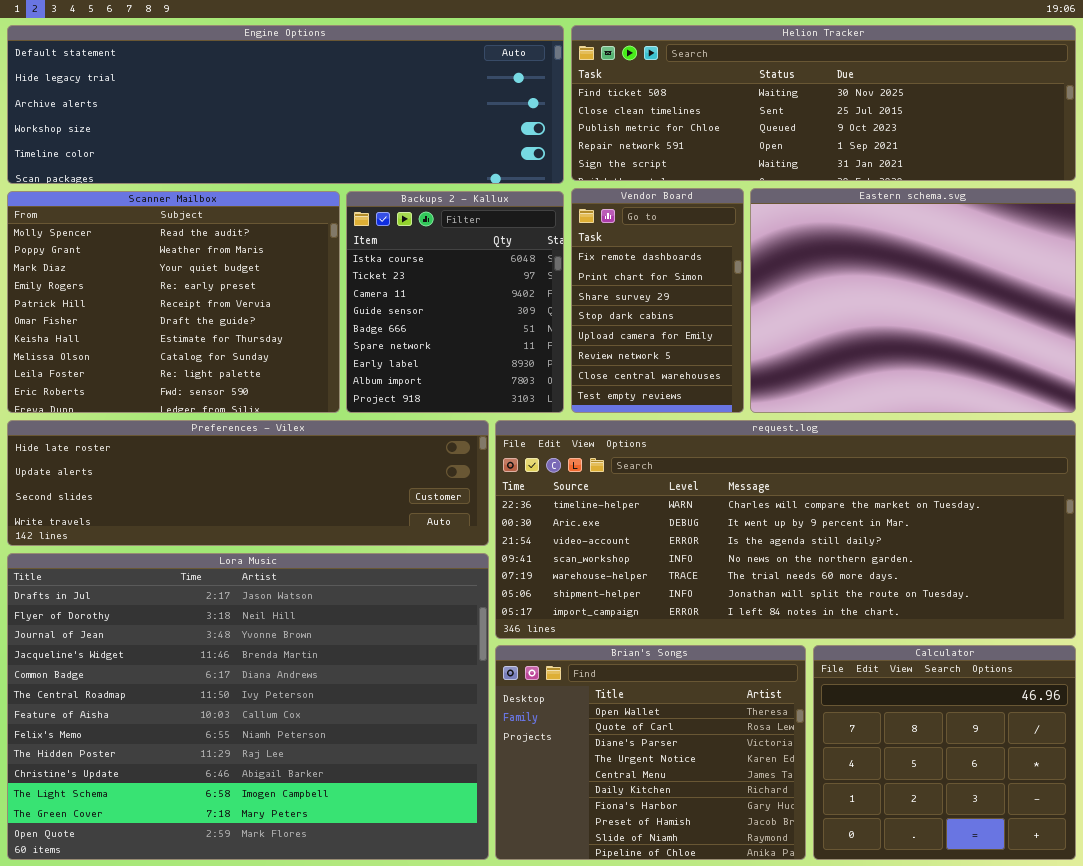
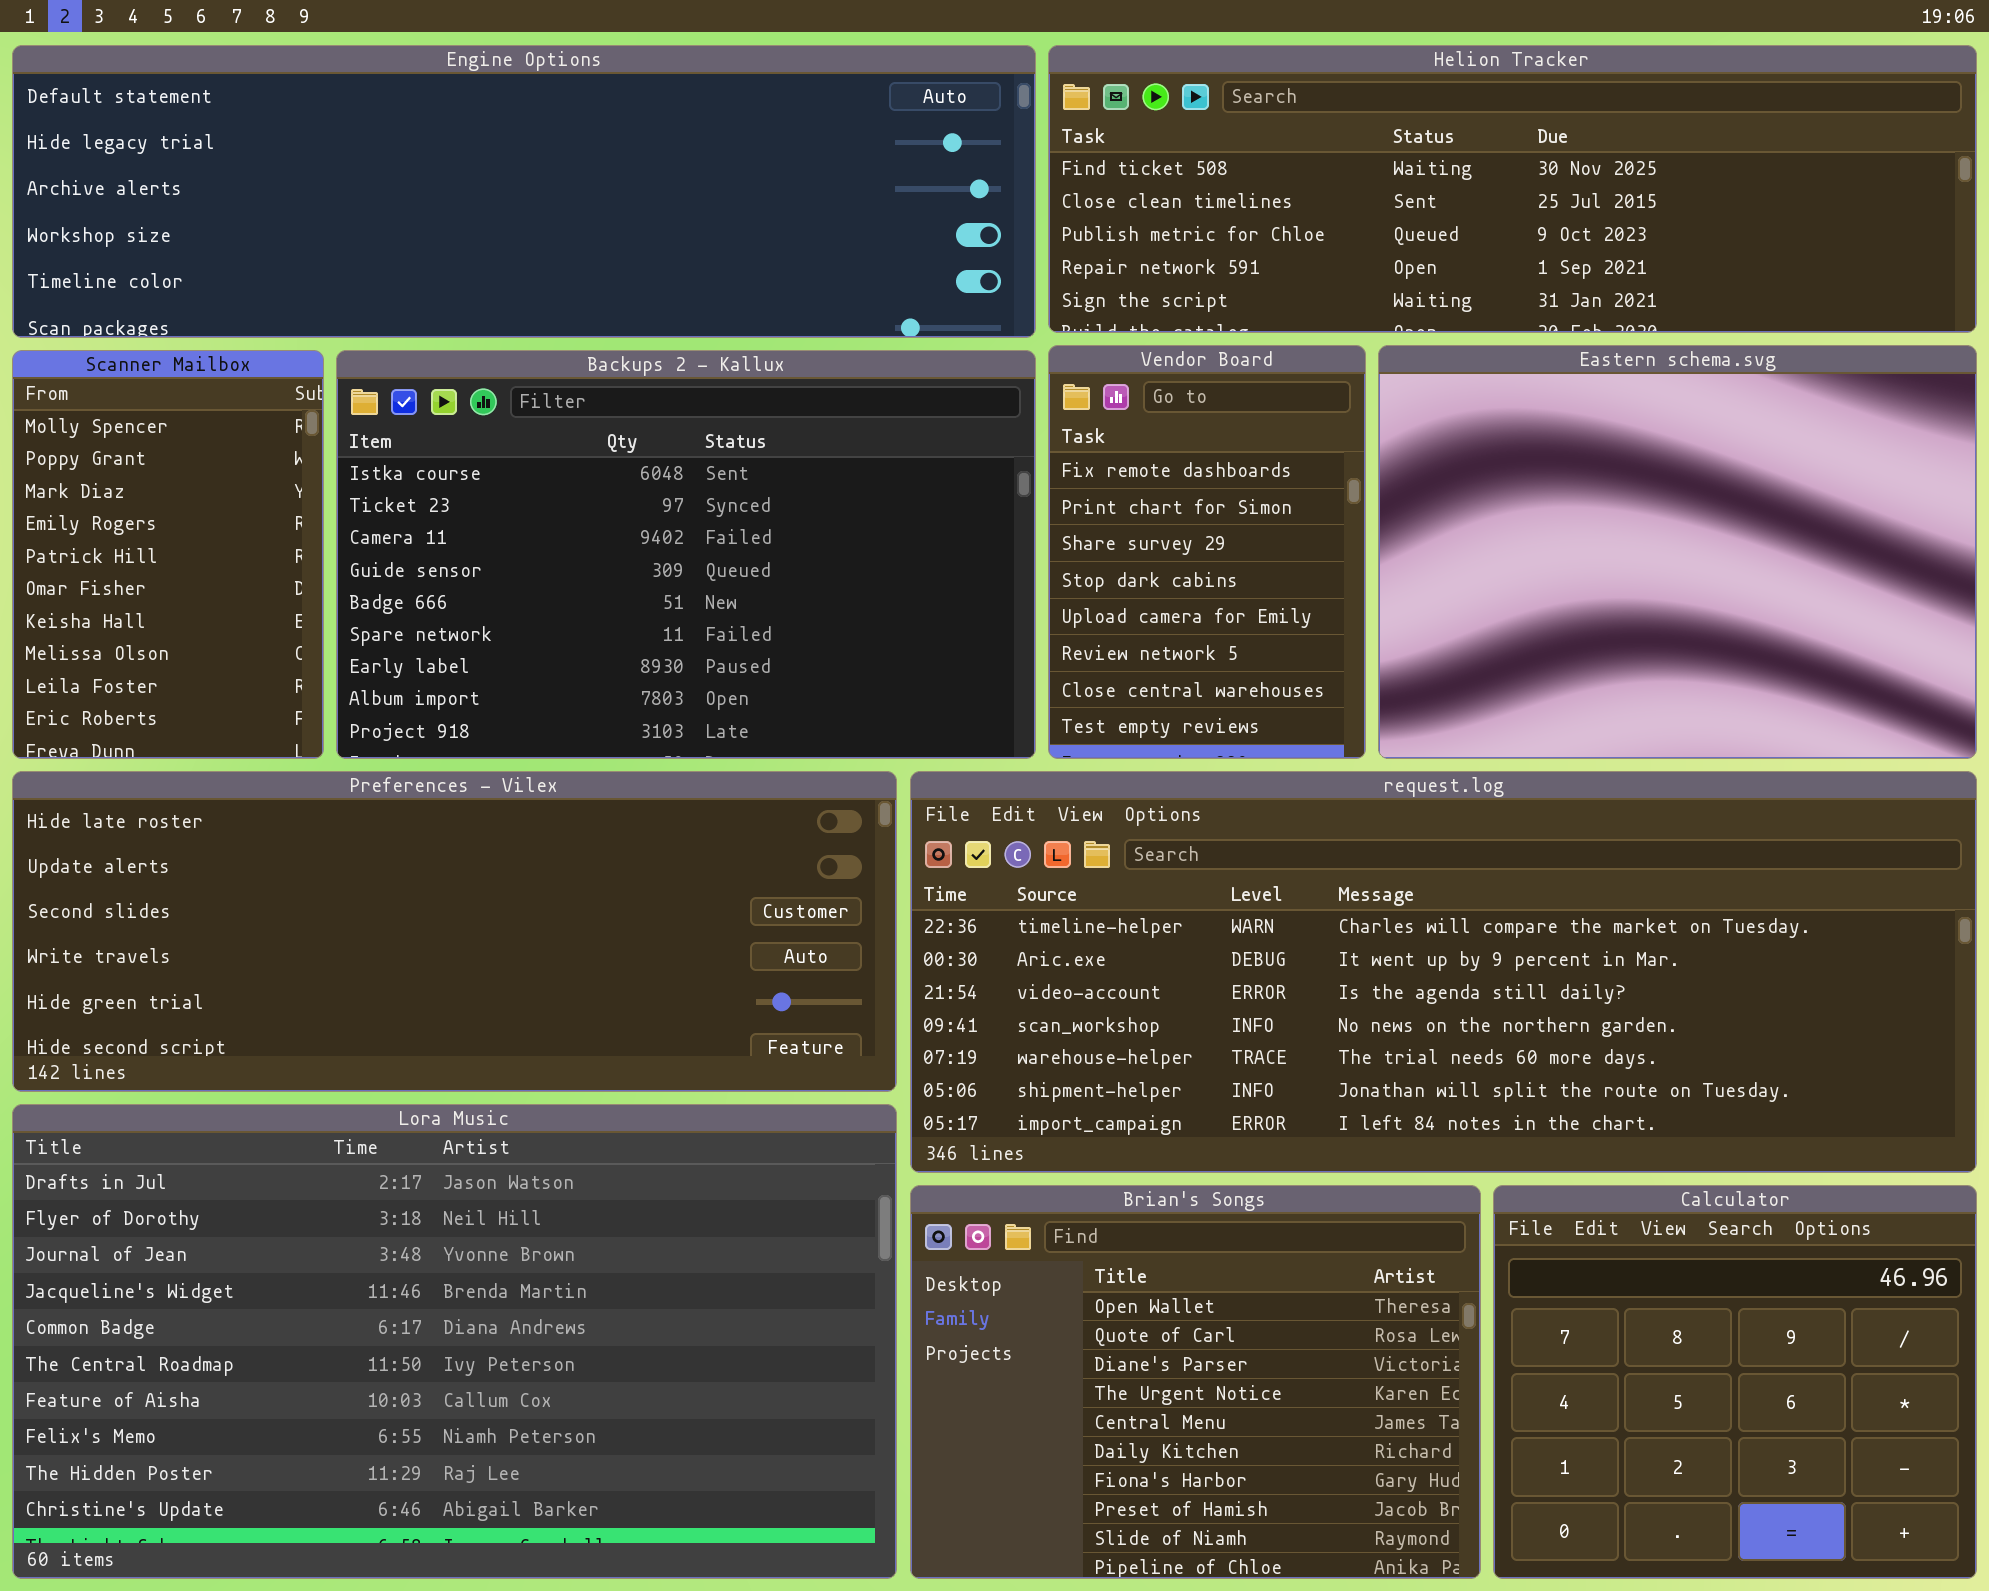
Scanner Mailbox: [7,191,340,413] -> [12,350,324,759], resized
Backups 2 - Kallux: [346,191,564,413] -> [336,350,1036,759], resized
Preferences - Vilex: [7,420,489,546] -> [12,771,897,1092], resized
Lora Music: [7,553,489,860] -> [12,1104,897,1579], resized

